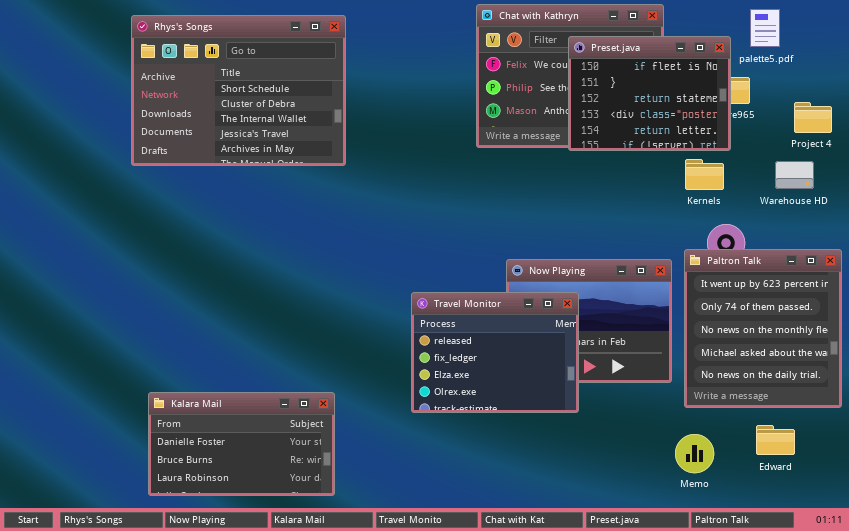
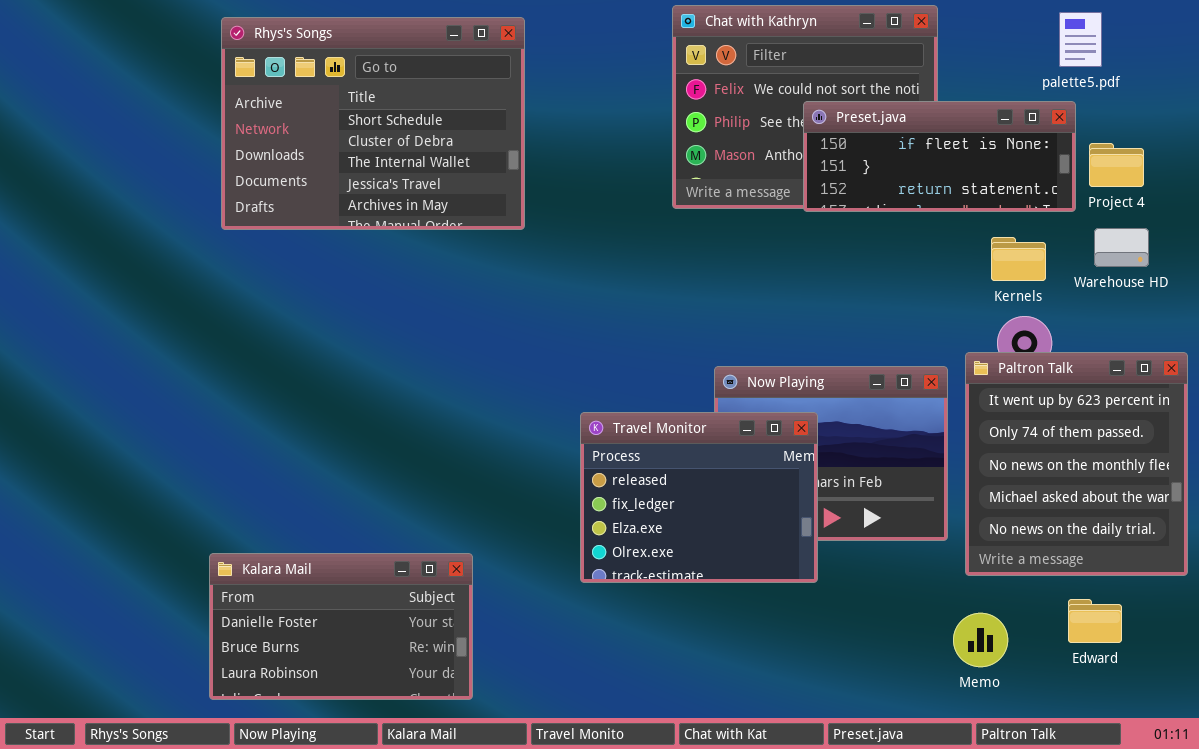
Rhys's Songs: [131,15,346,166] -> [221,17,525,230], moved
Preset.java: [568,36,731,151] -> [803,101,1076,212], resized
Project 4: [794,102,832,133] -> [1089,143,1144,187], moved
Kernels: [685,159,724,190] -> [991,237,1046,281], moved

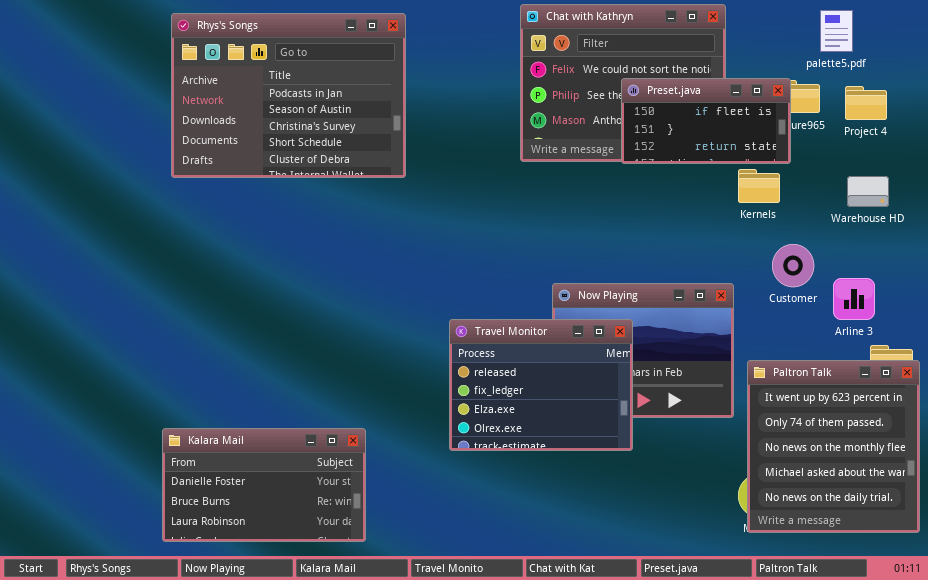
Rhys's Songs: [221,17,525,230] -> [171,13,406,178], scrolled up 3 rows
Preset.java: [803,101,1076,212] -> [621,78,791,164], resized
Project 4: [1089,143,1144,187] -> [845,86,887,120], moved
Kernels: [991,237,1046,281] -> [738,169,780,203], moved
Paltron Talk: [965,352,1188,576] -> [747,360,920,533], moved

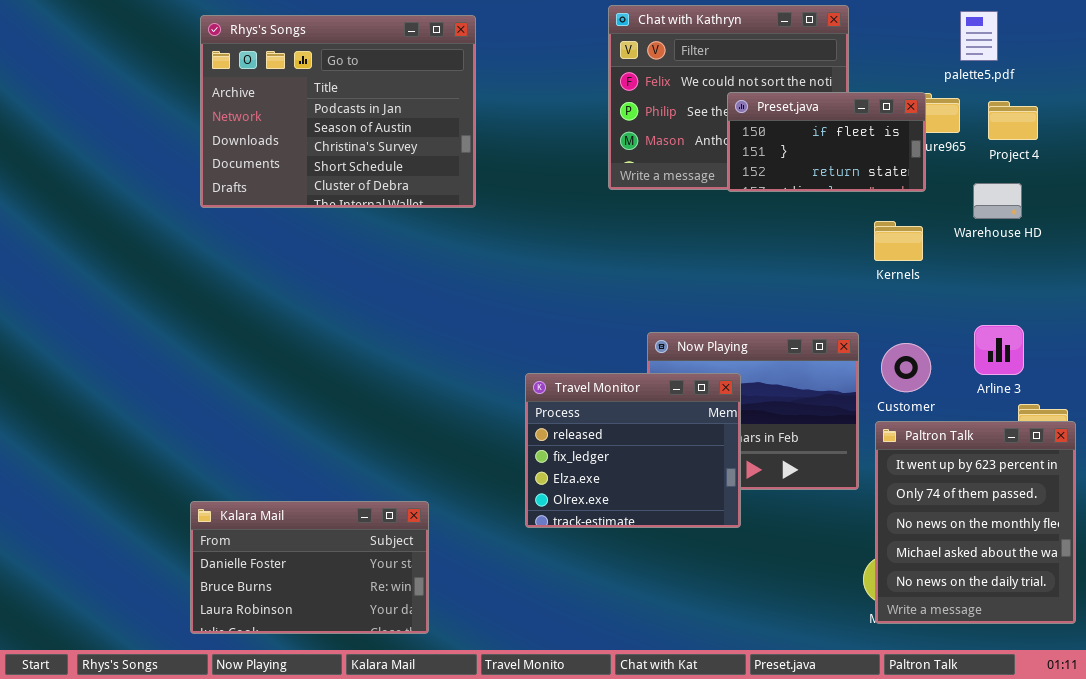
Kernels: [738,169,780,203] -> [874,221,923,261], moved
Warehouse HD: [847,176,889,207] -> [973,183,1022,219], moved
Customer: [772,244,814,287] -> [881,343,931,392], moved

